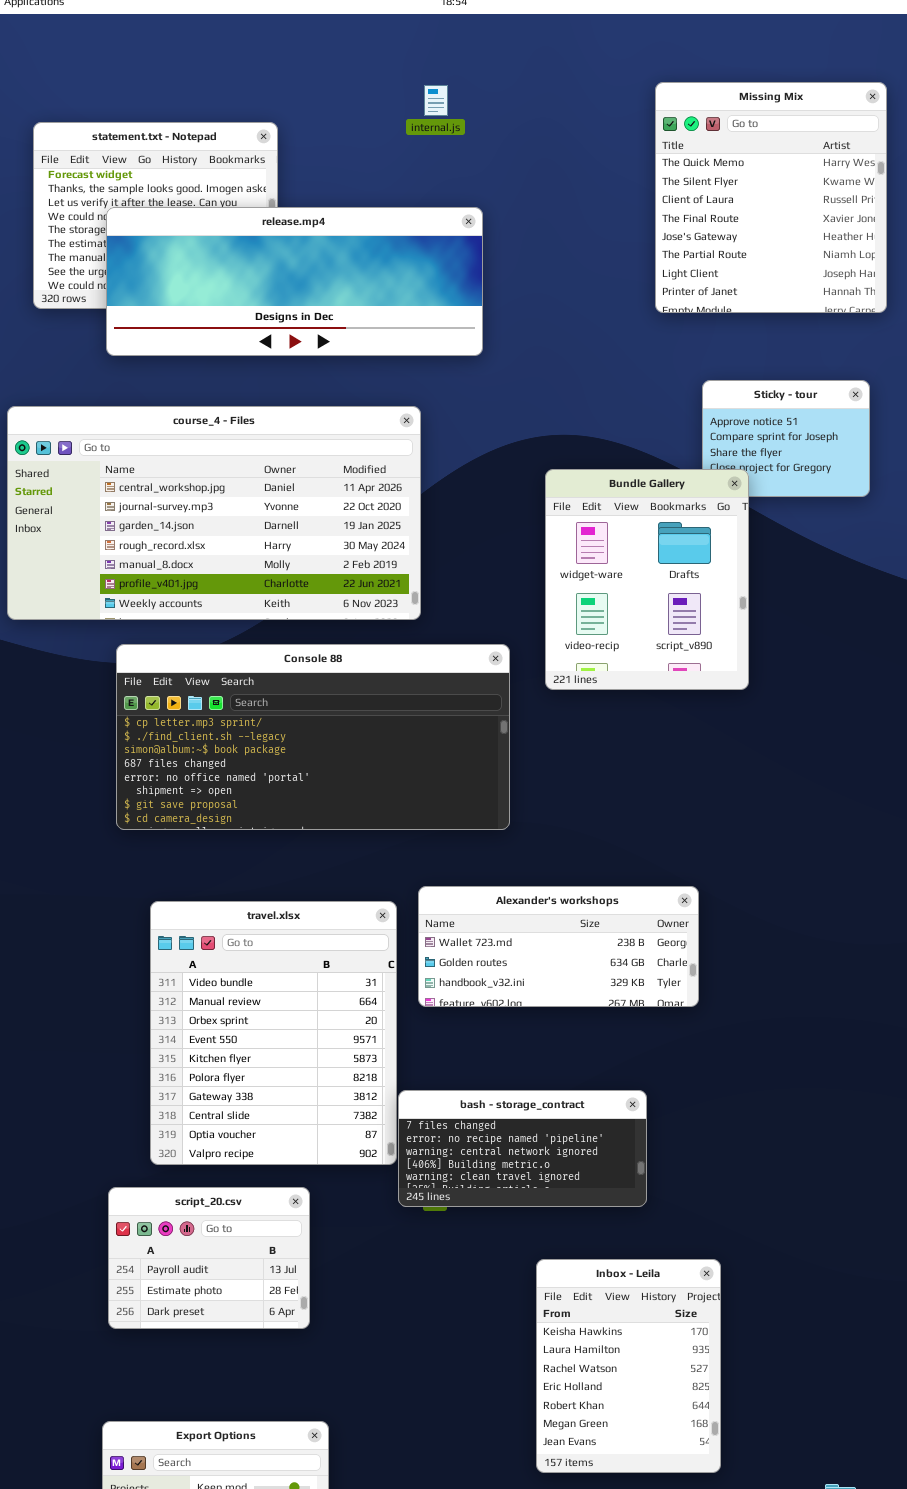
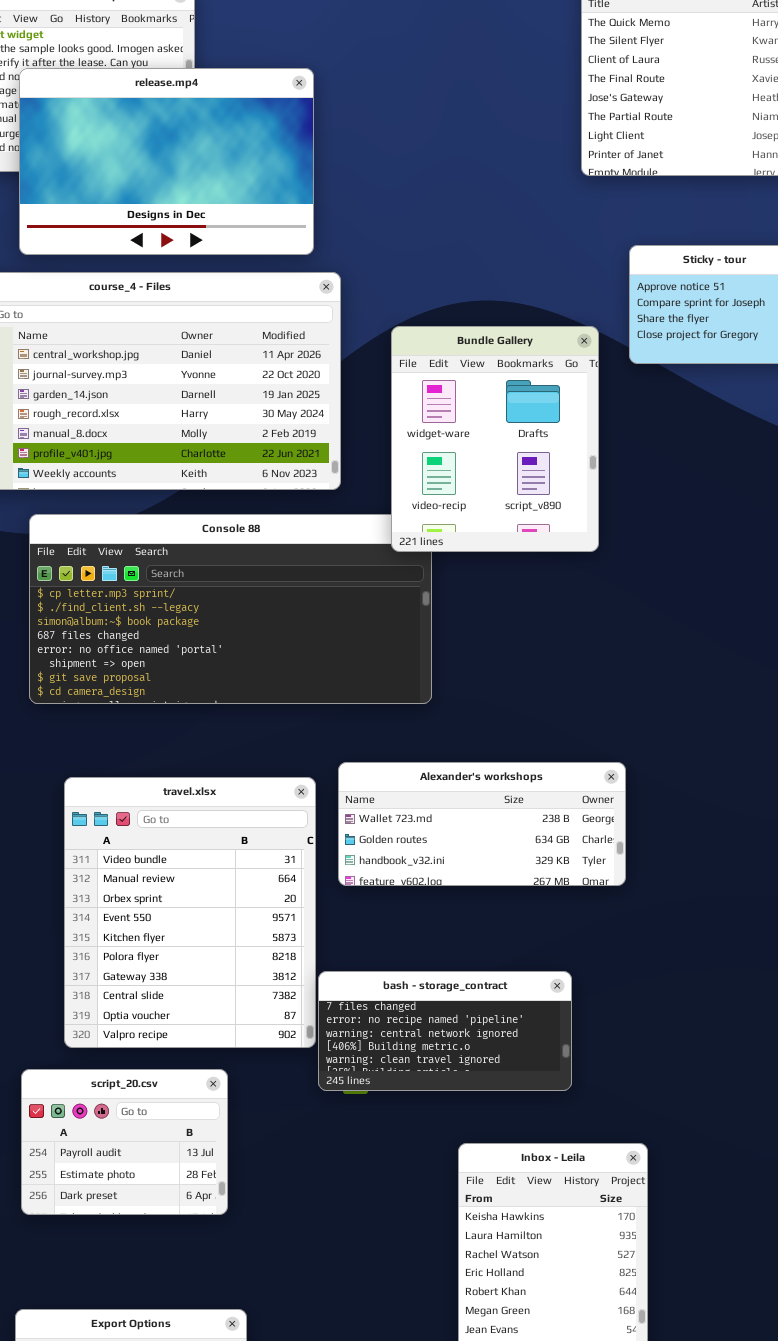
release.mp4: [106,207,483,356] -> [19,68,314,255], resized
Bundle Gallery: [545,469,749,690] -> [391,326,599,552], moved

